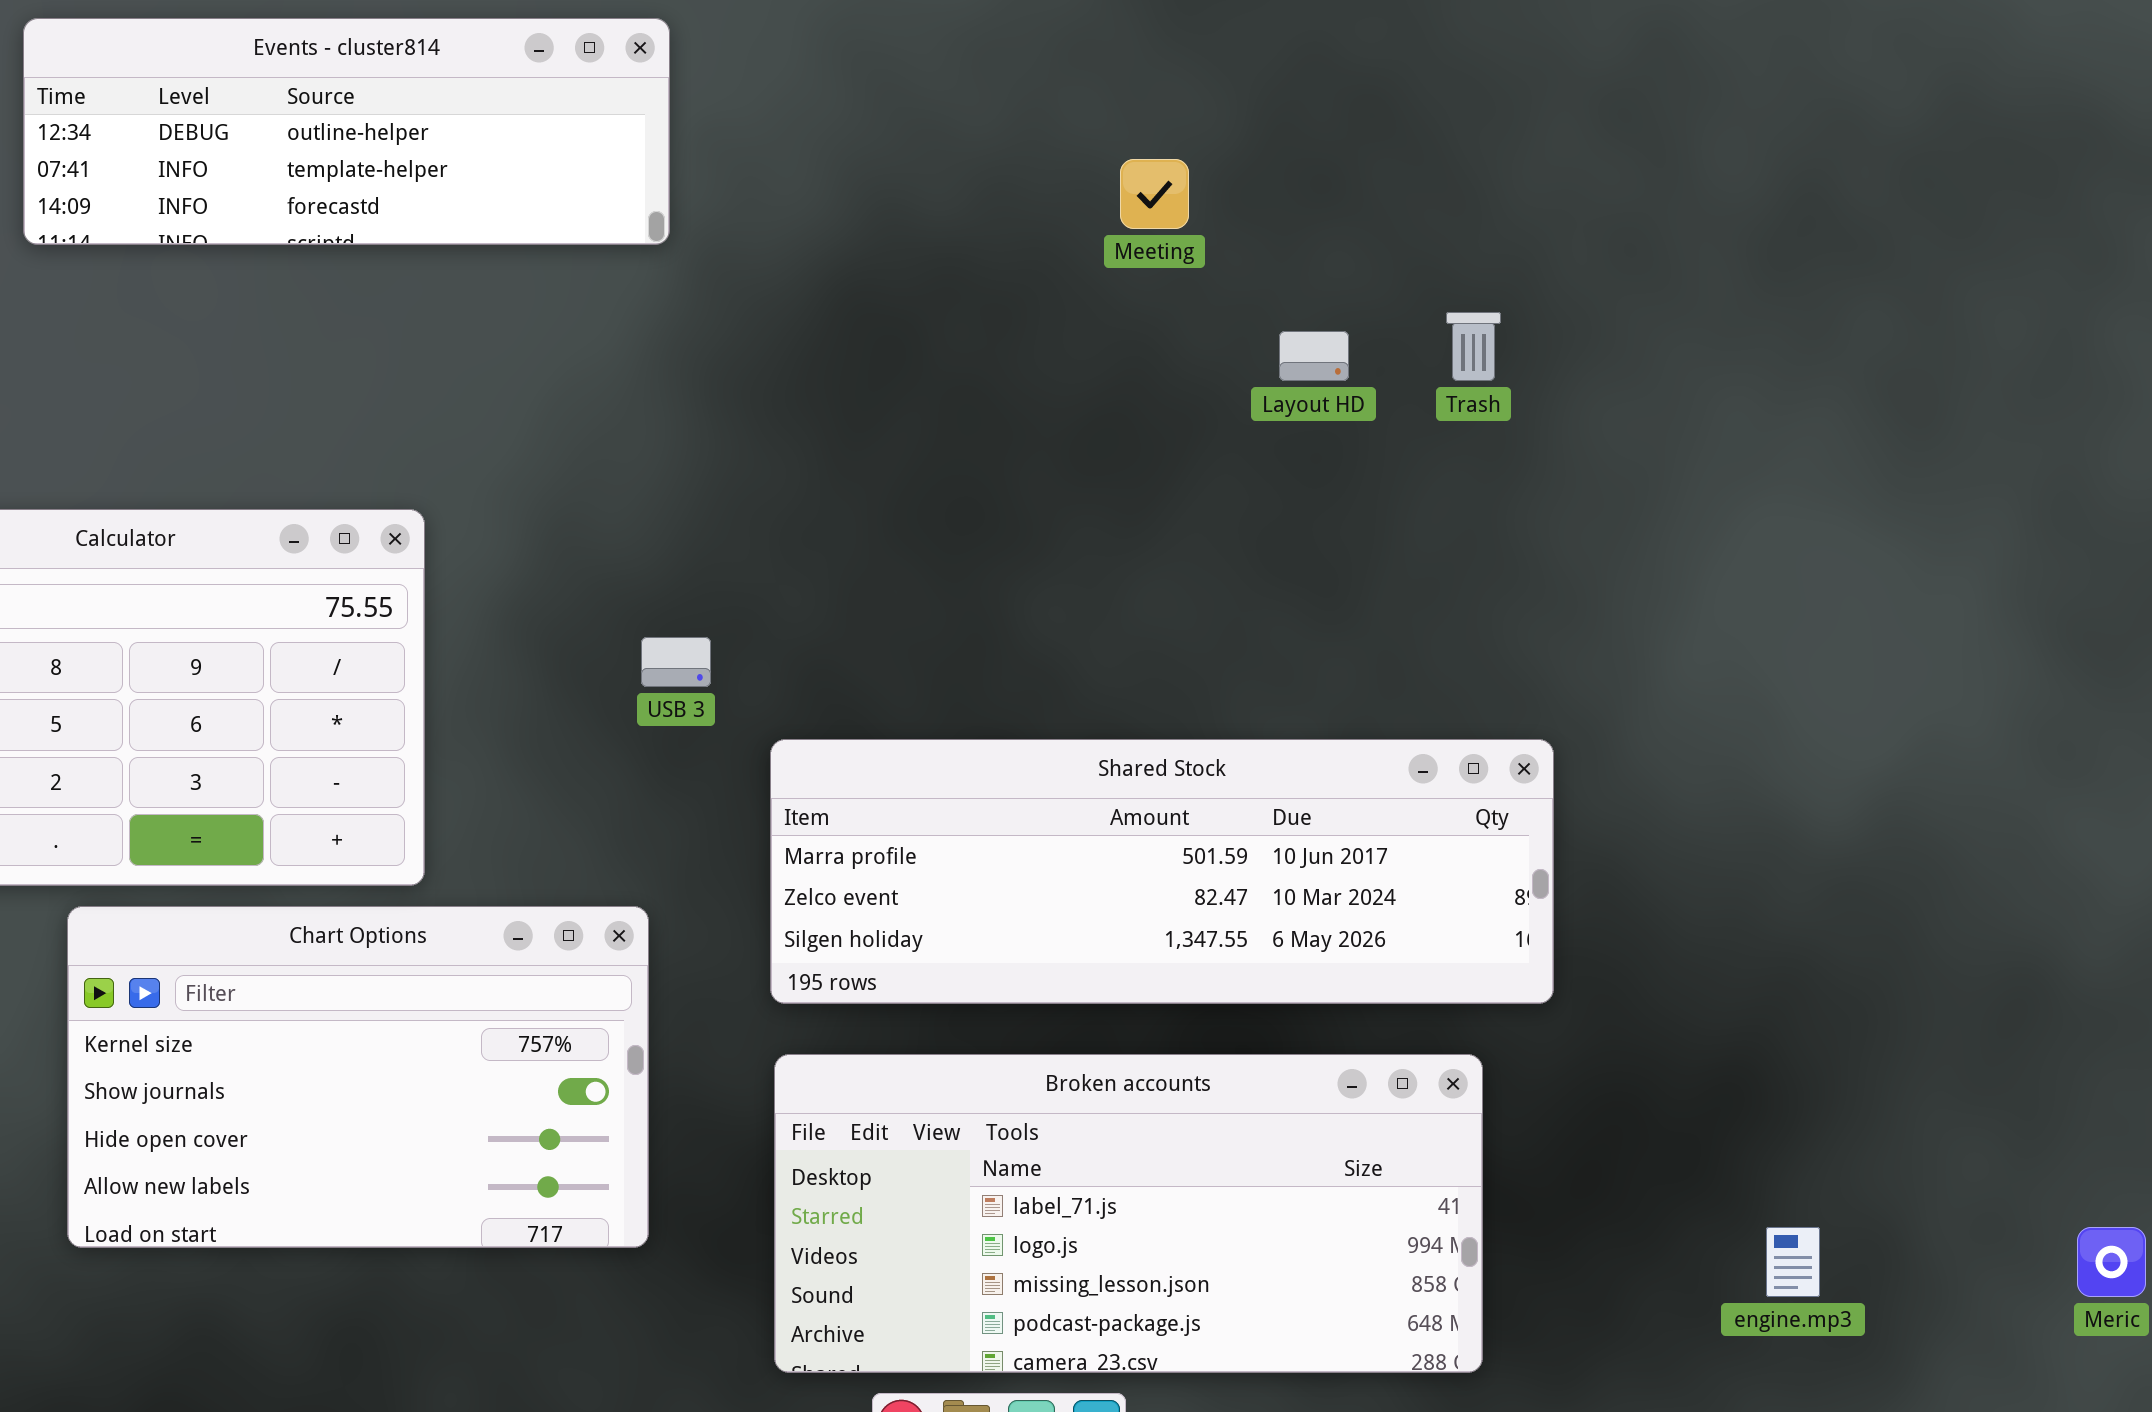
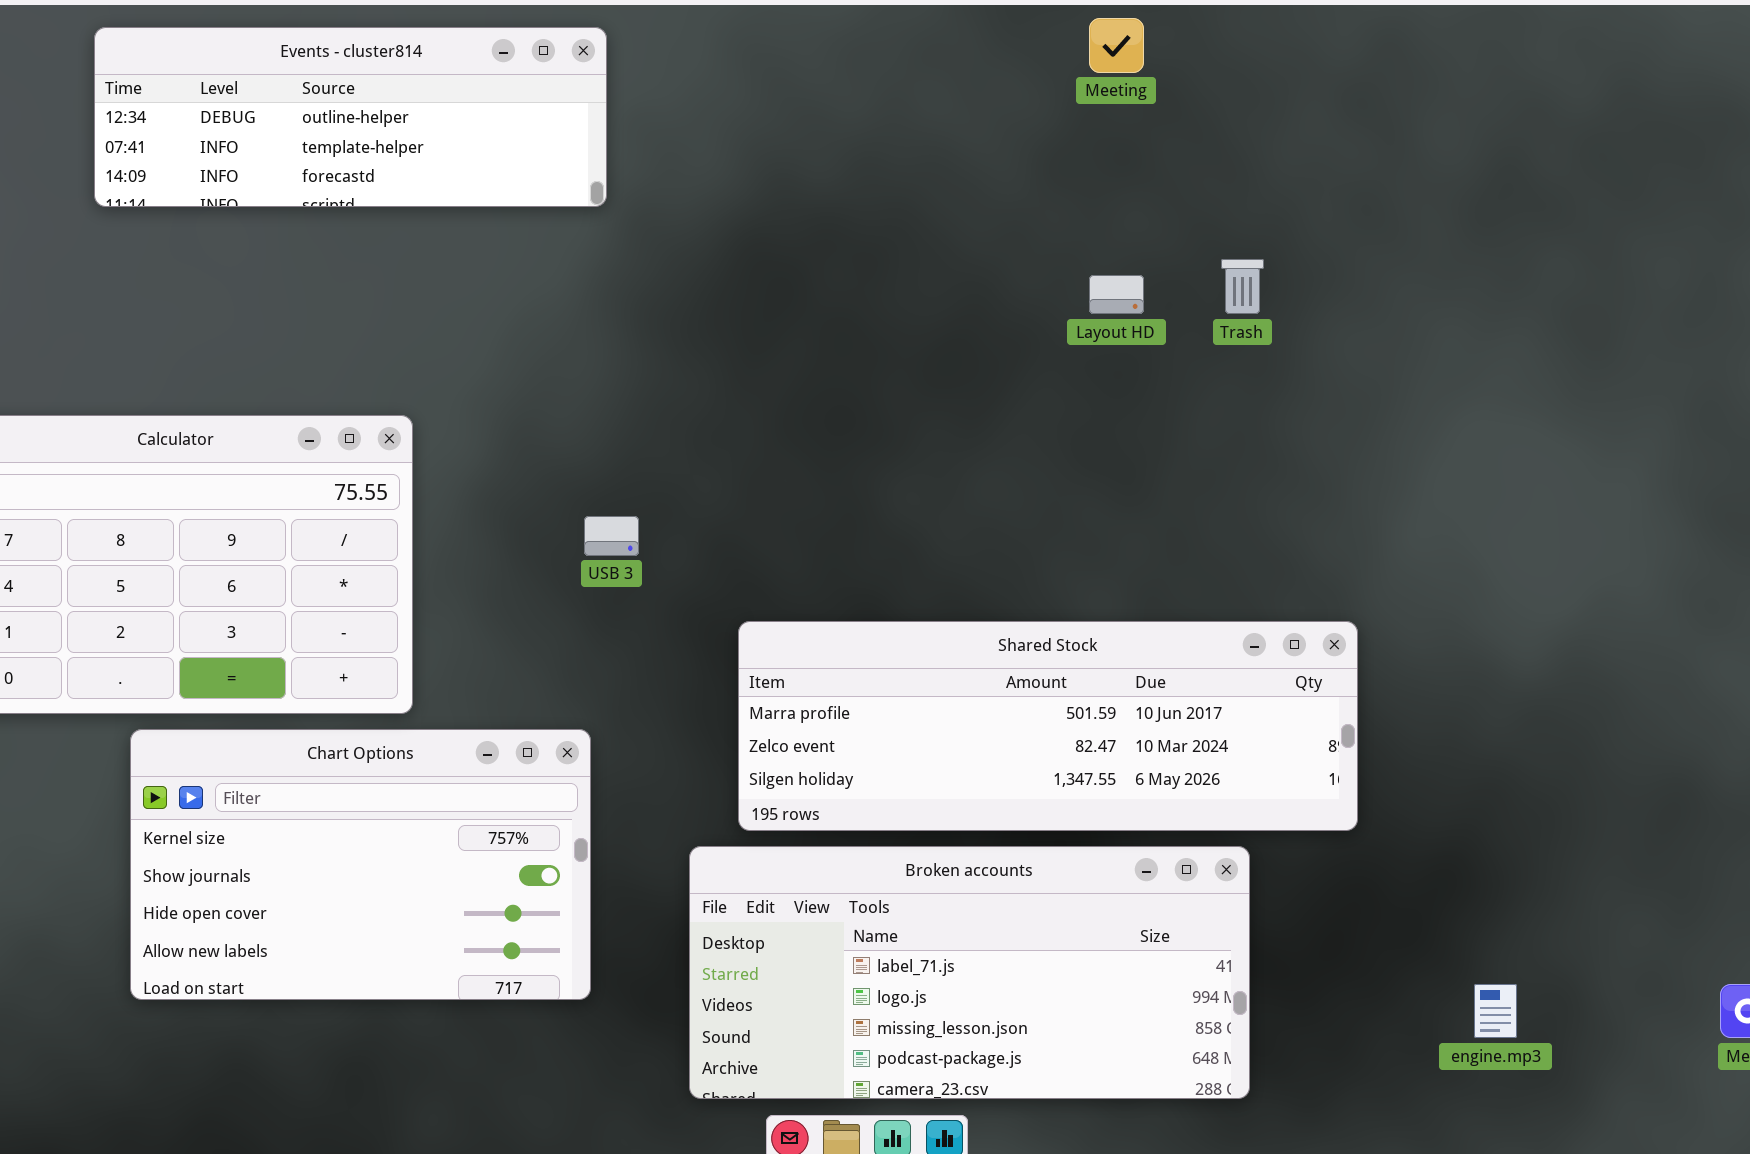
Meeting: [1120,159,1189,229] -> [1089,18,1144,73], moved
Shared Stock: [770,739,1554,1004] -> [738,621,1358,831], moved

